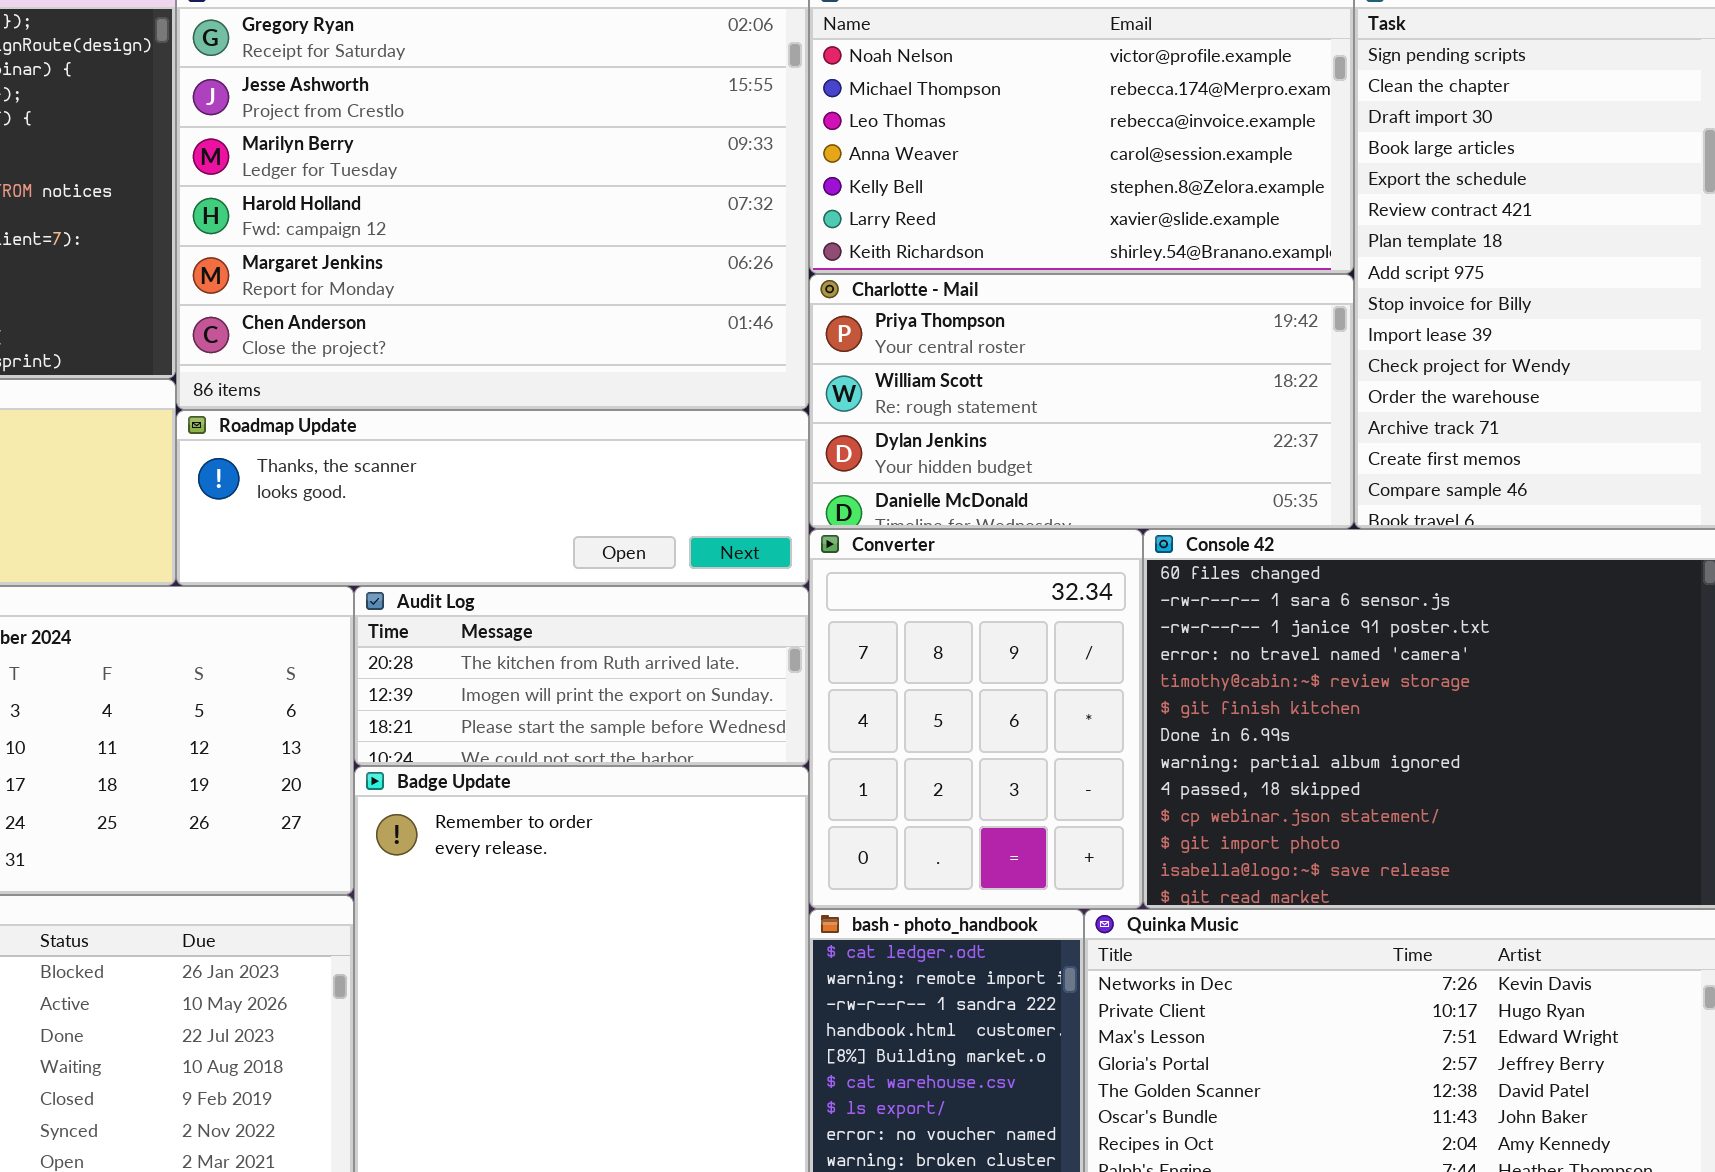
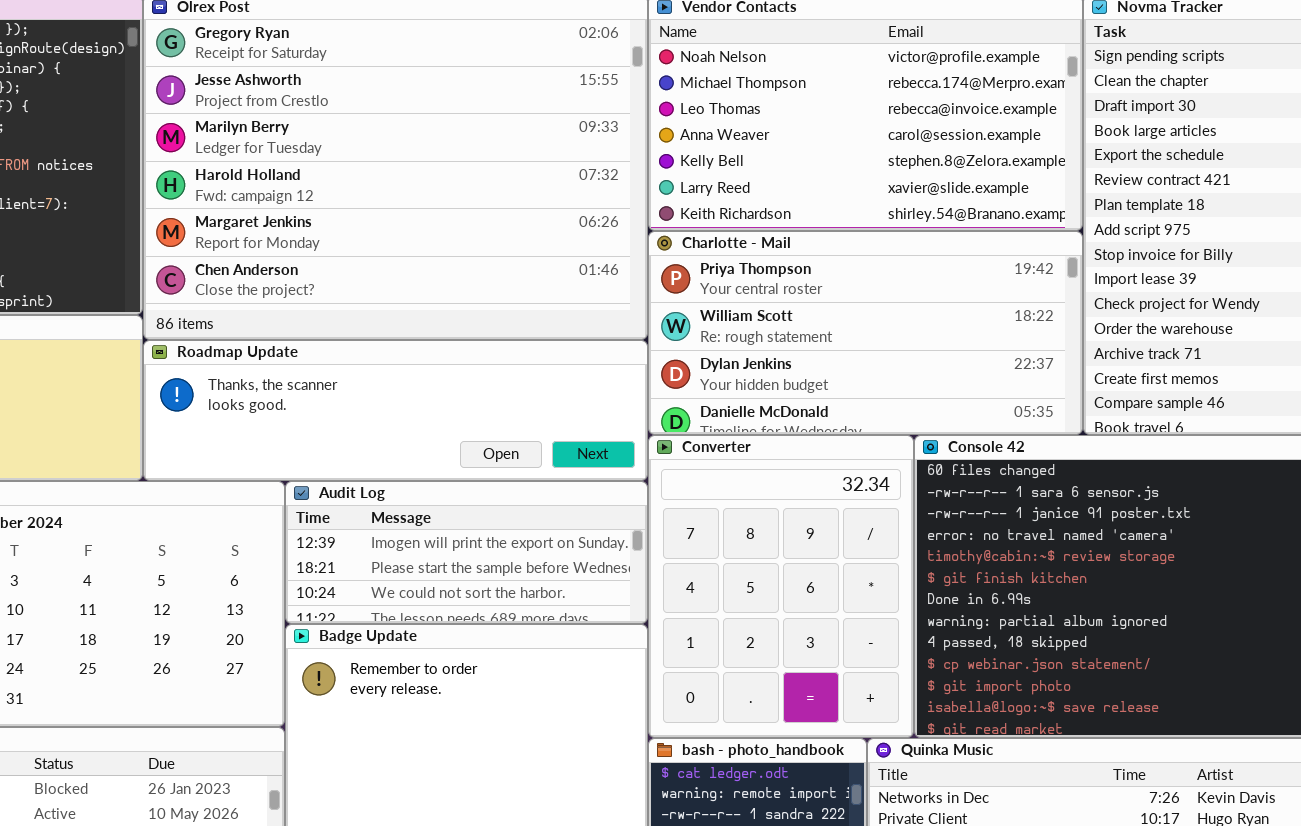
Audit Log: [354,586,809,766] -> [285,481,648,624], scrolled down 1 row

